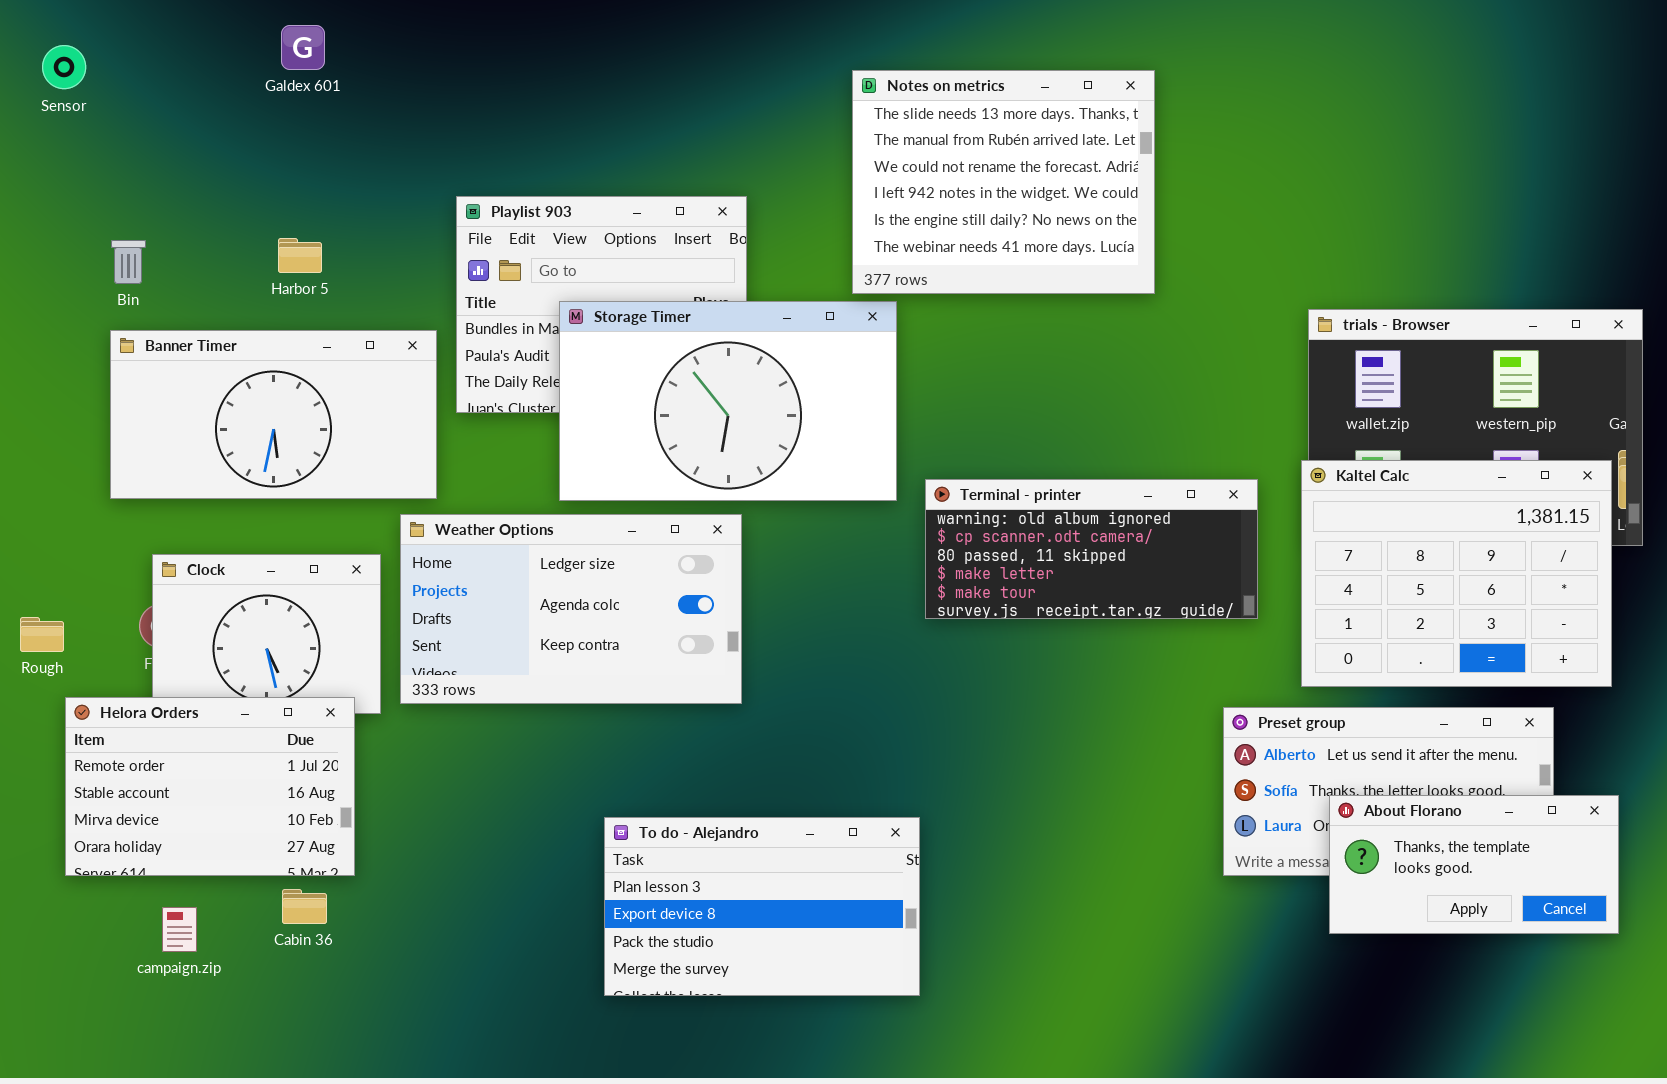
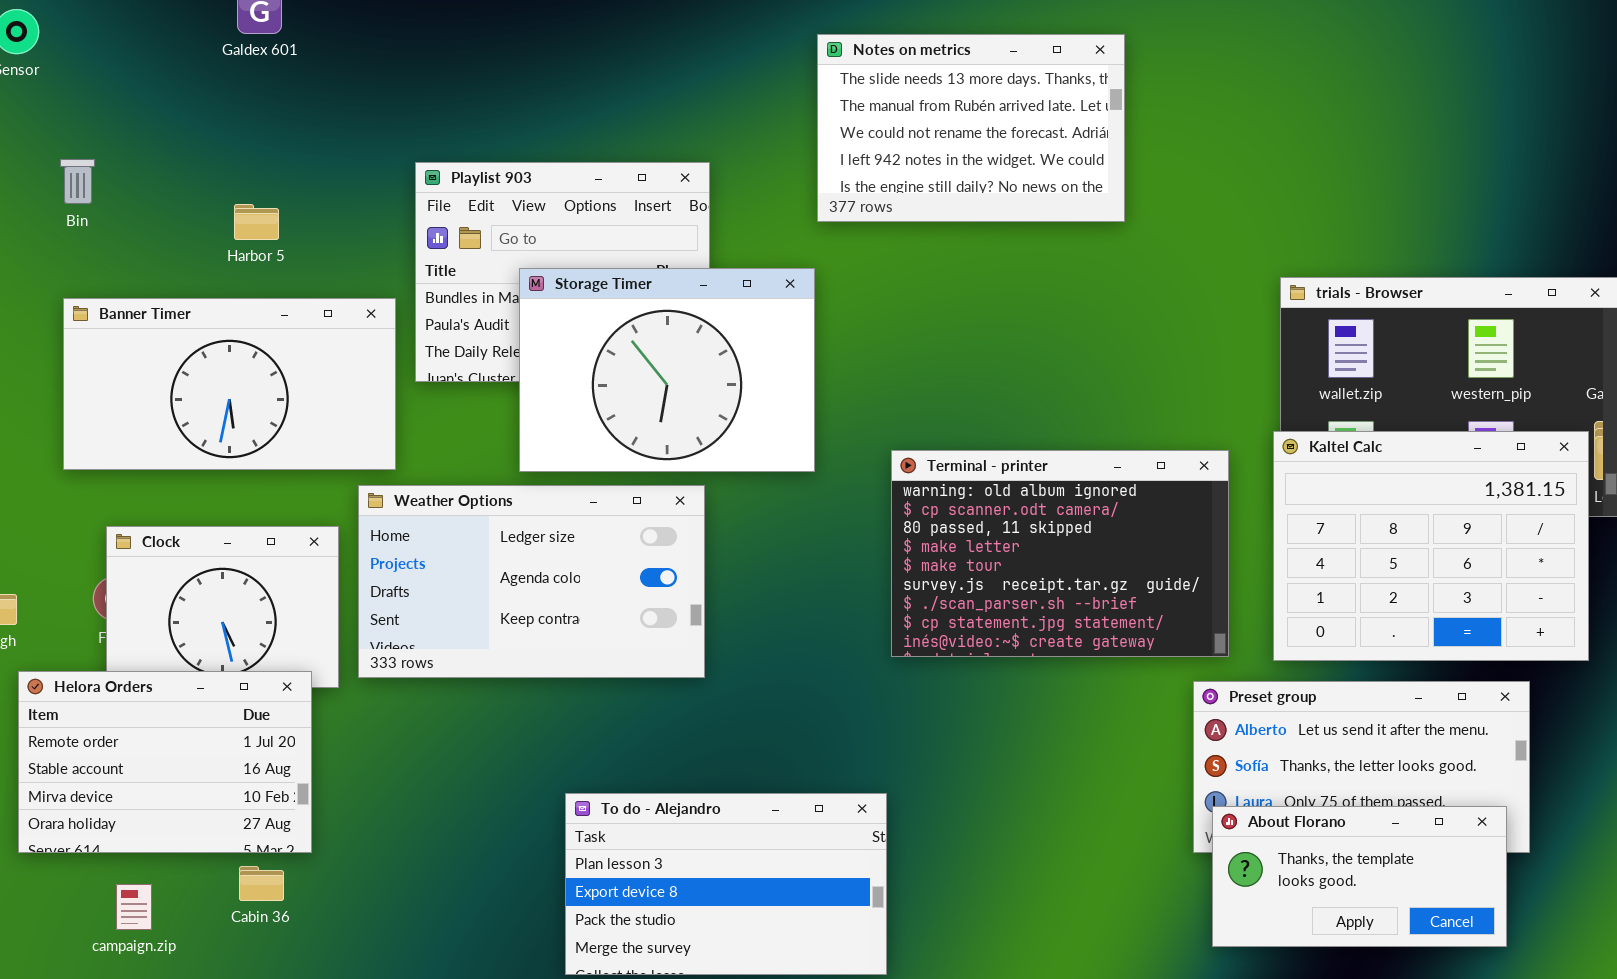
Notes on metrics: [852,70,1155,294] -> [817,34,1125,222], resized
Bin: [111,240,146,284] -> [60,159,95,204], moved
Storage Timer: [559,301,897,501] -> [519,268,815,472], resized
Terminal - printer: [925,479,1258,619] -> [891,450,1229,657], resized
About Florano: [1329,795,1619,934] -> [1212,806,1507,947], moved

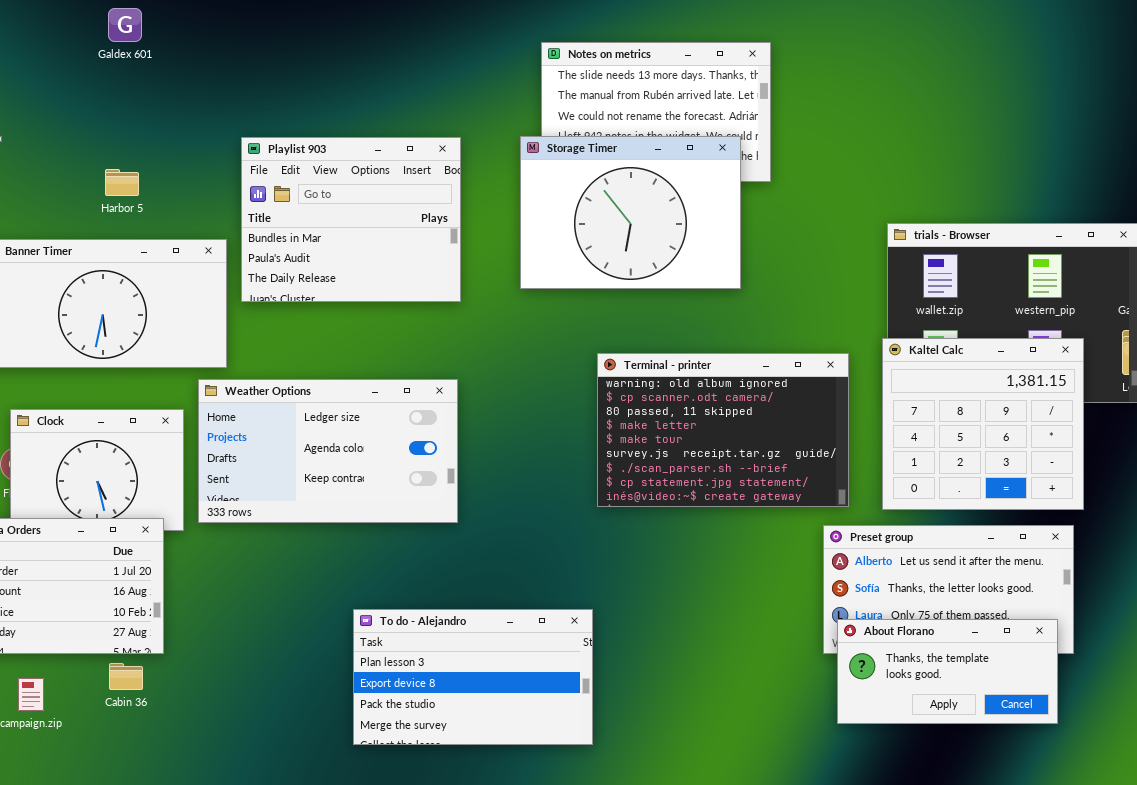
Storage Timer: [519,268,815,472] -> [520,136,741,289], moved
Kaltel Calc: [1273,431,1589,661] -> [882,338,1084,510], resized

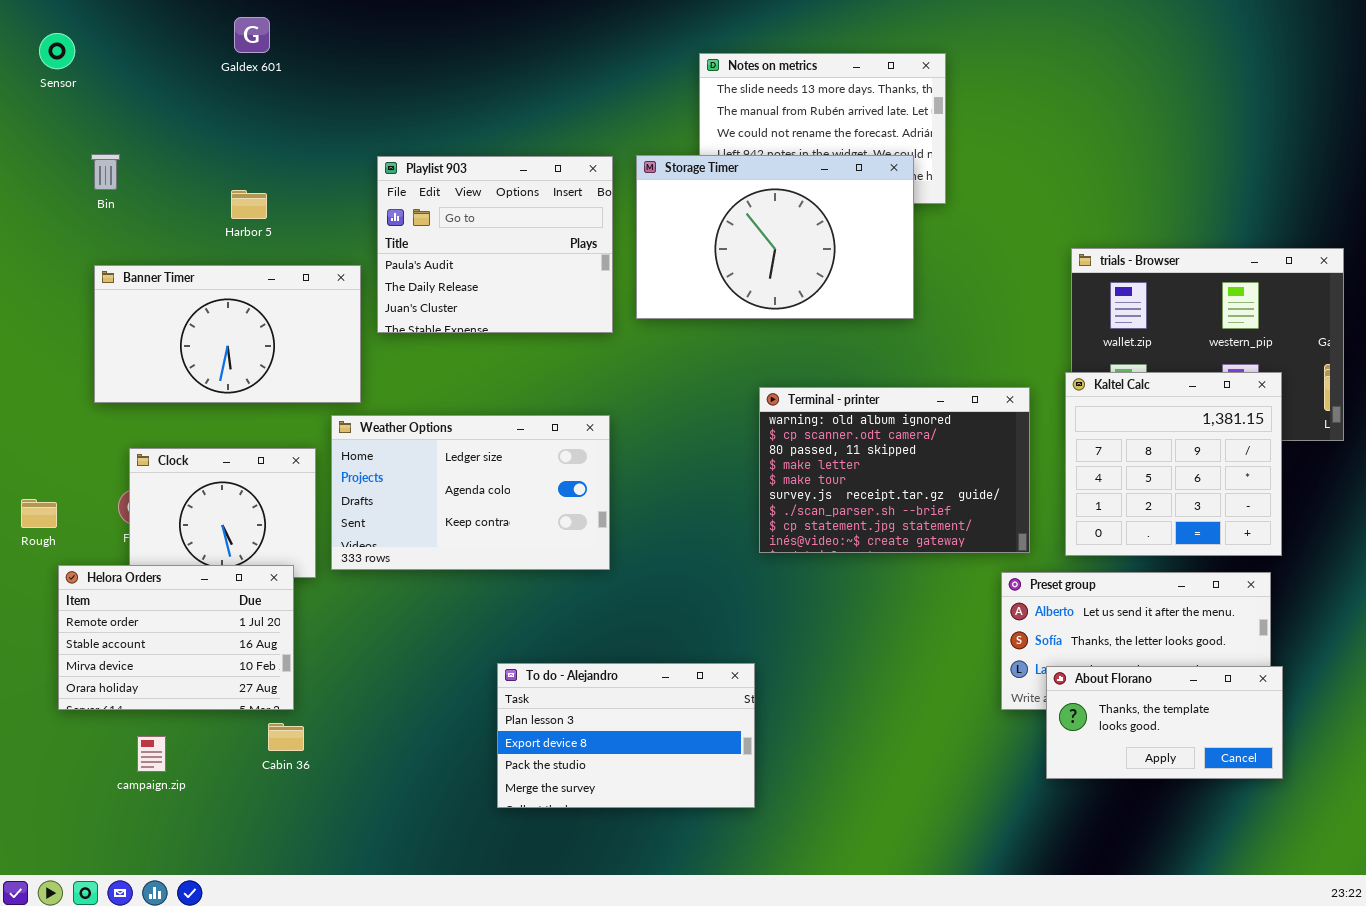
Storage Timer: [520,136,741,289] -> [636,155,914,319], resized
Playlist 903: [241,137,461,302] -> [377,156,613,333], scrolled down 1 row
About Florano: [837,619,1058,724] -> [1046,666,1283,779], moved
Cabin 36: [109,663,143,690] -> [268,723,304,751], moved

